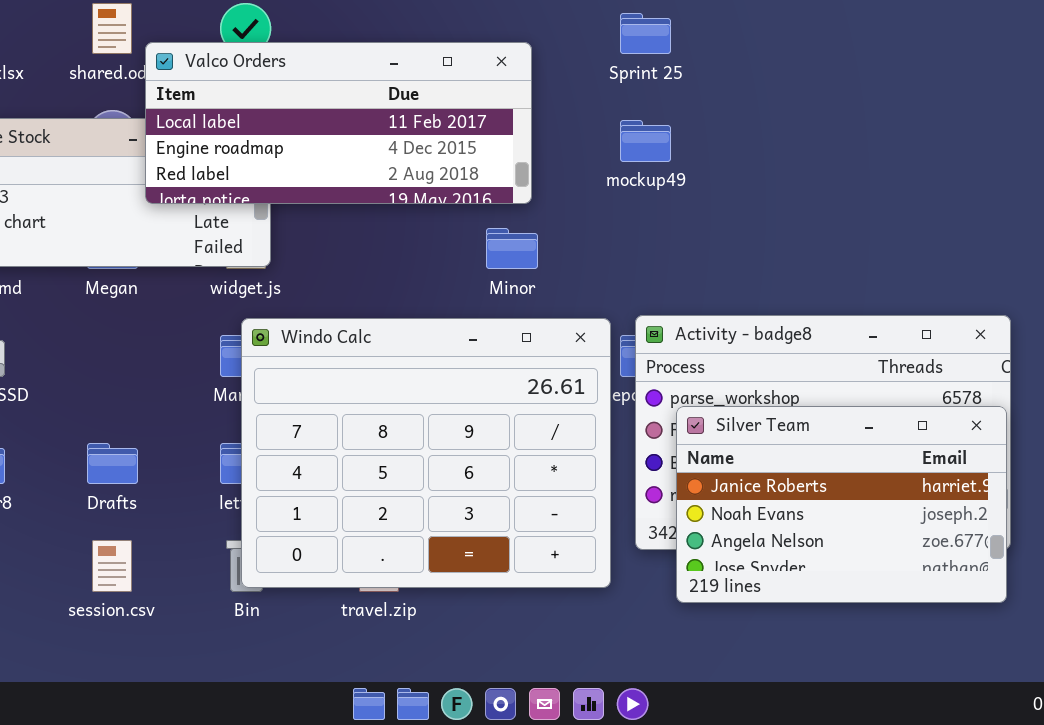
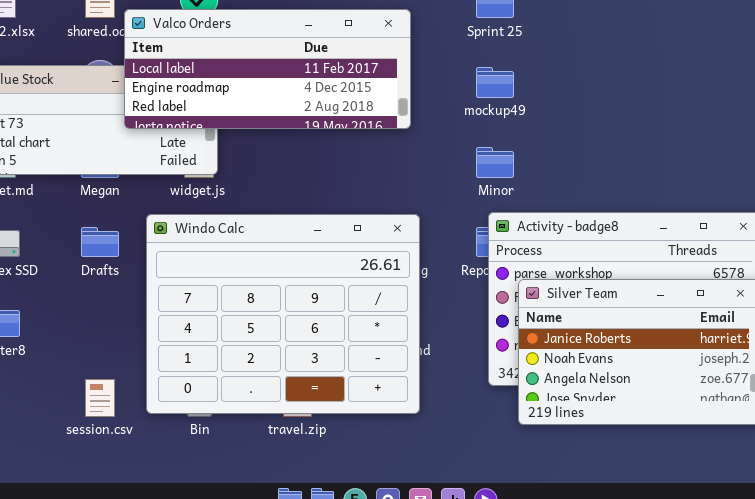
Minor: [486,228,538,269] -> [476,147,514,178], moved
Windo Calc: [241,318,611,588] -> [146,214,420,414], moved
Drafts: [87,443,138,484] -> [81,227,119,257], moved

